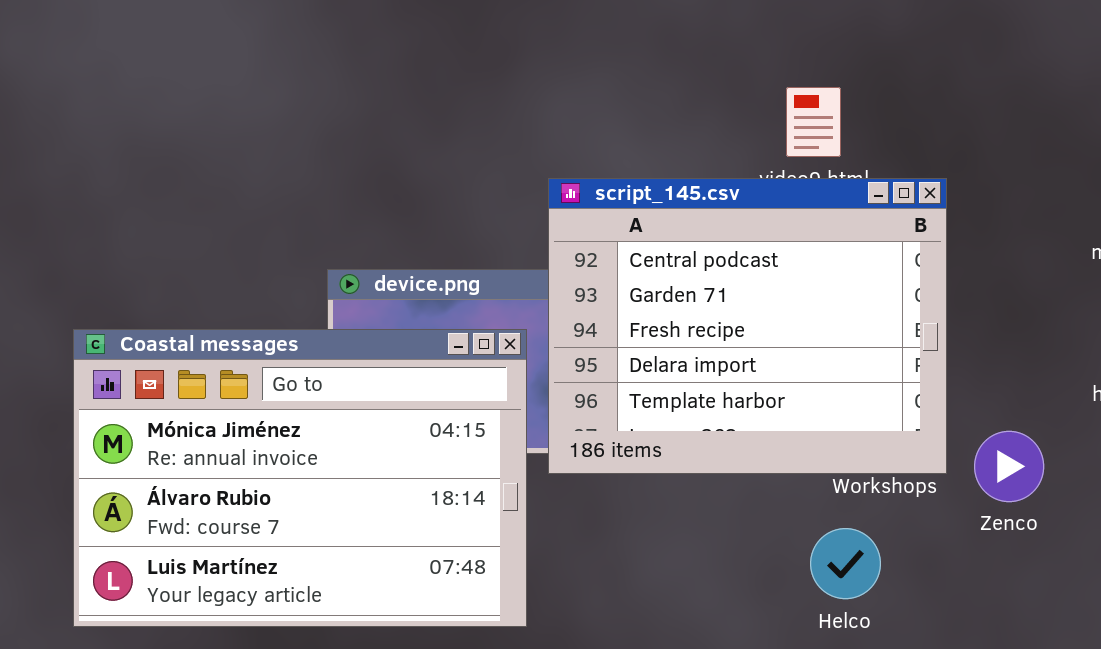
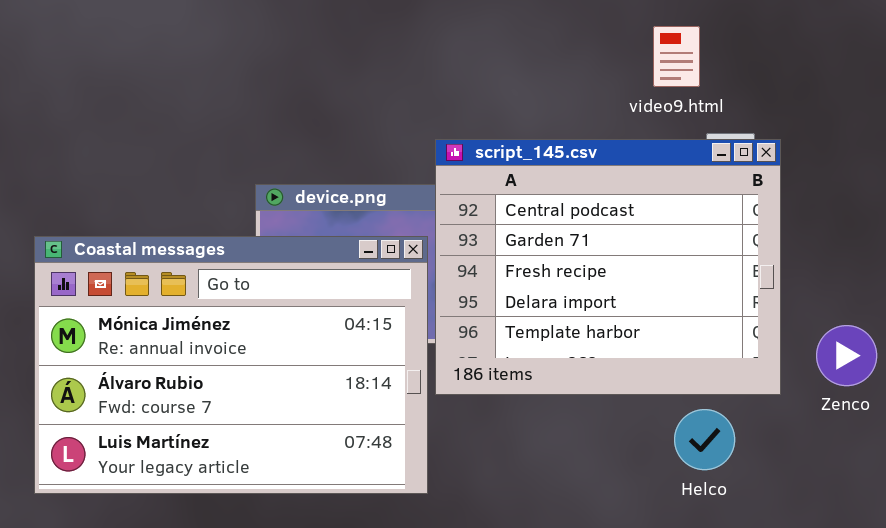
script_145.csv: [548,178,947,474] -> [435,139,781,395], moved

